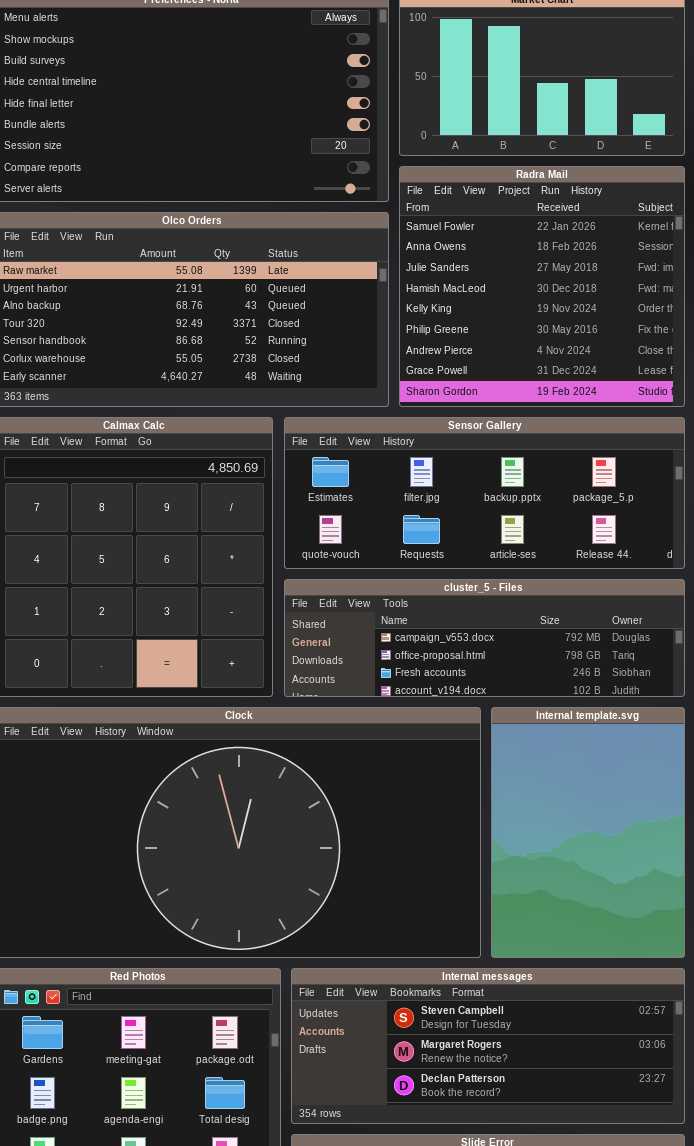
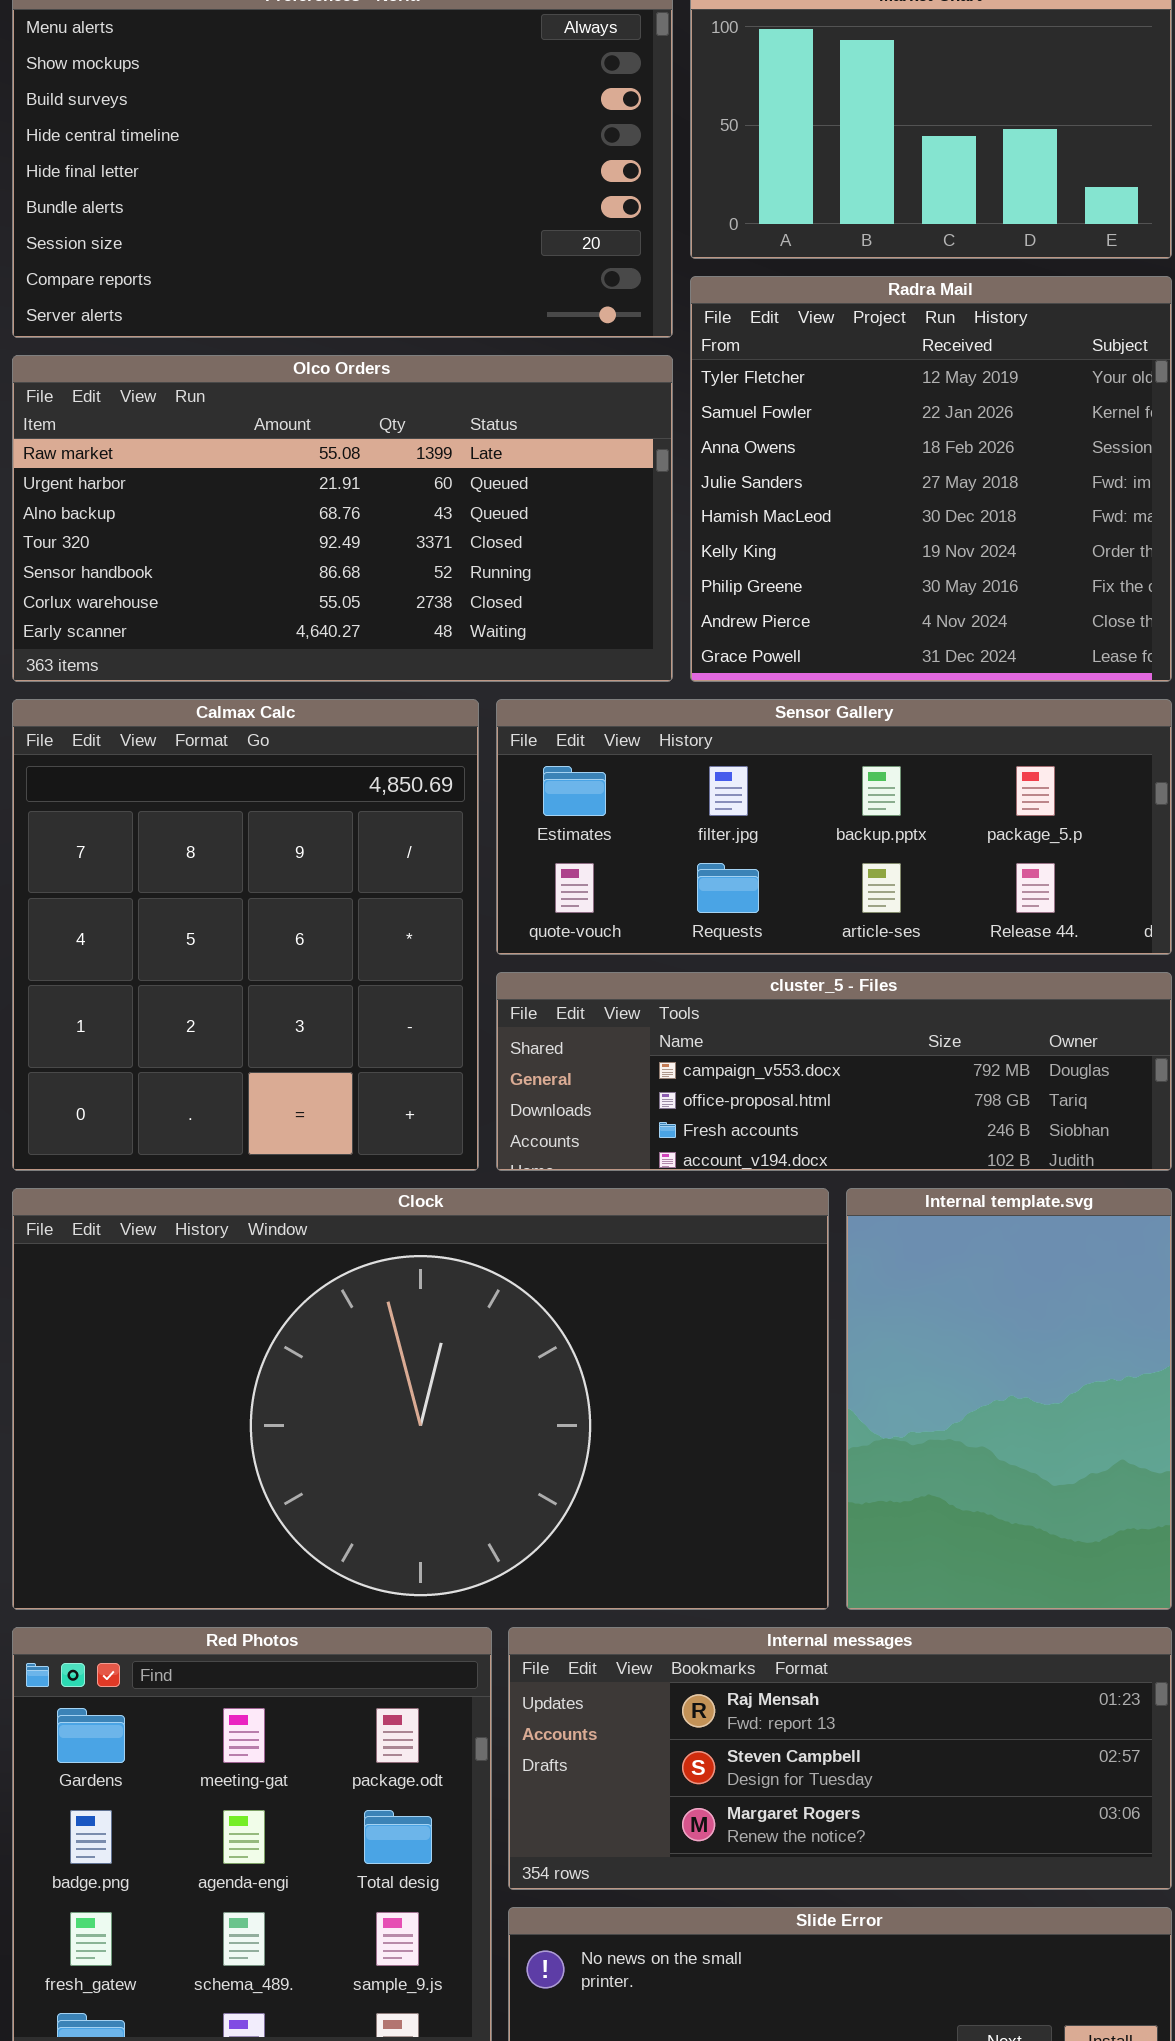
Radra Mail: [399,166,685,407] -> [690,276,1172,682], scrolled up 1 row
Internal messages: [291,968,685,1124] -> [508,1627,1172,1890], scrolled up 1 row

